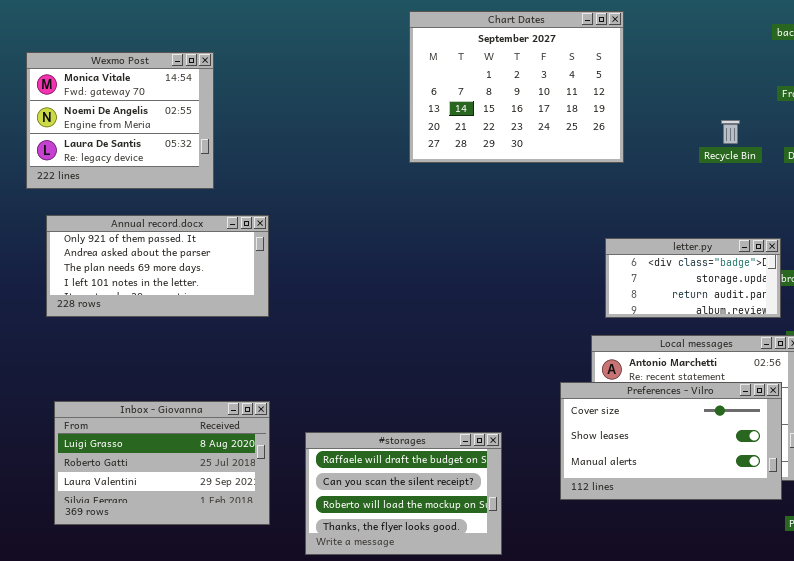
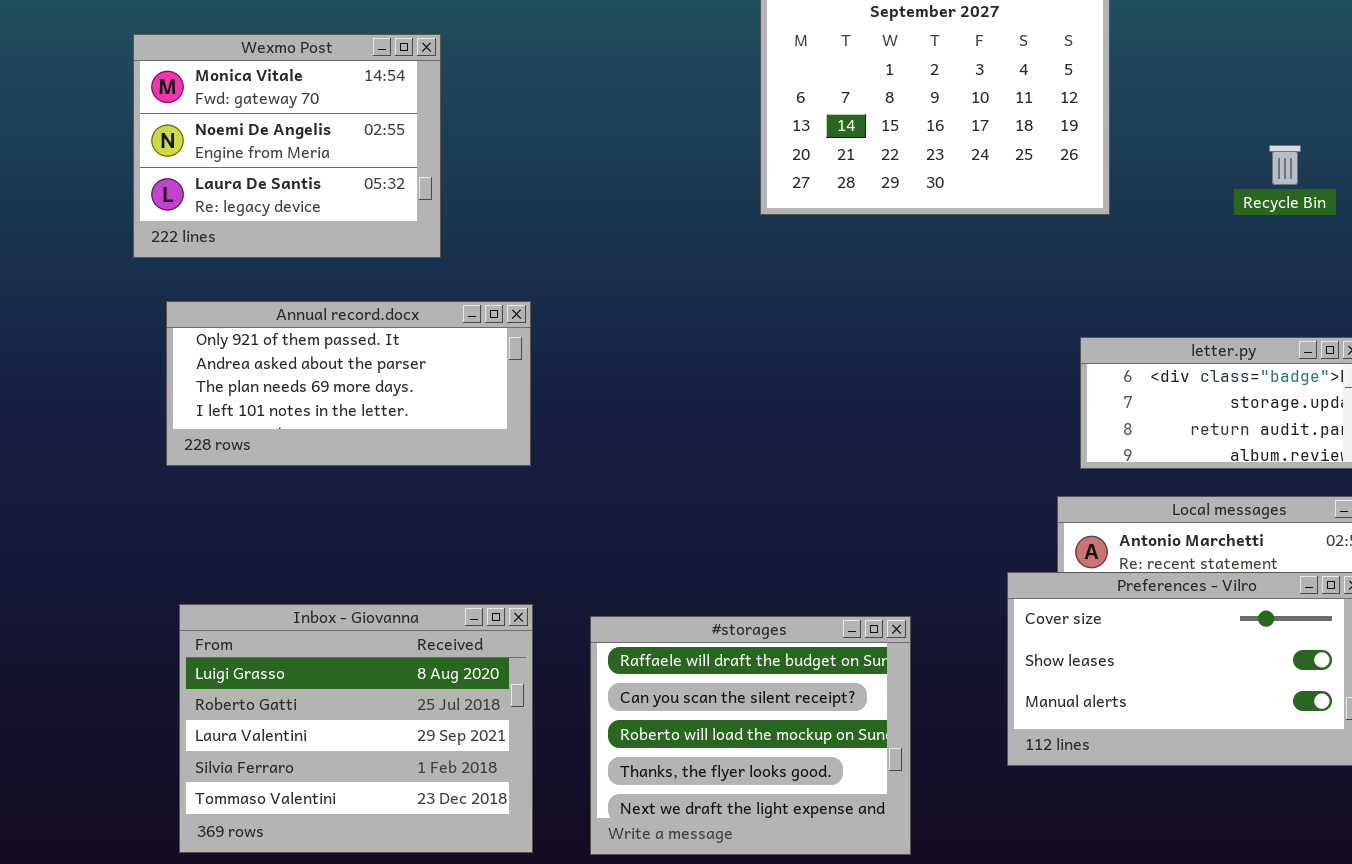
Inbox - Giovanna: [54,401,270,525] -> [179,604,533,853], resized
#storages: [305,432,502,555] -> [590,616,911,855], resized

